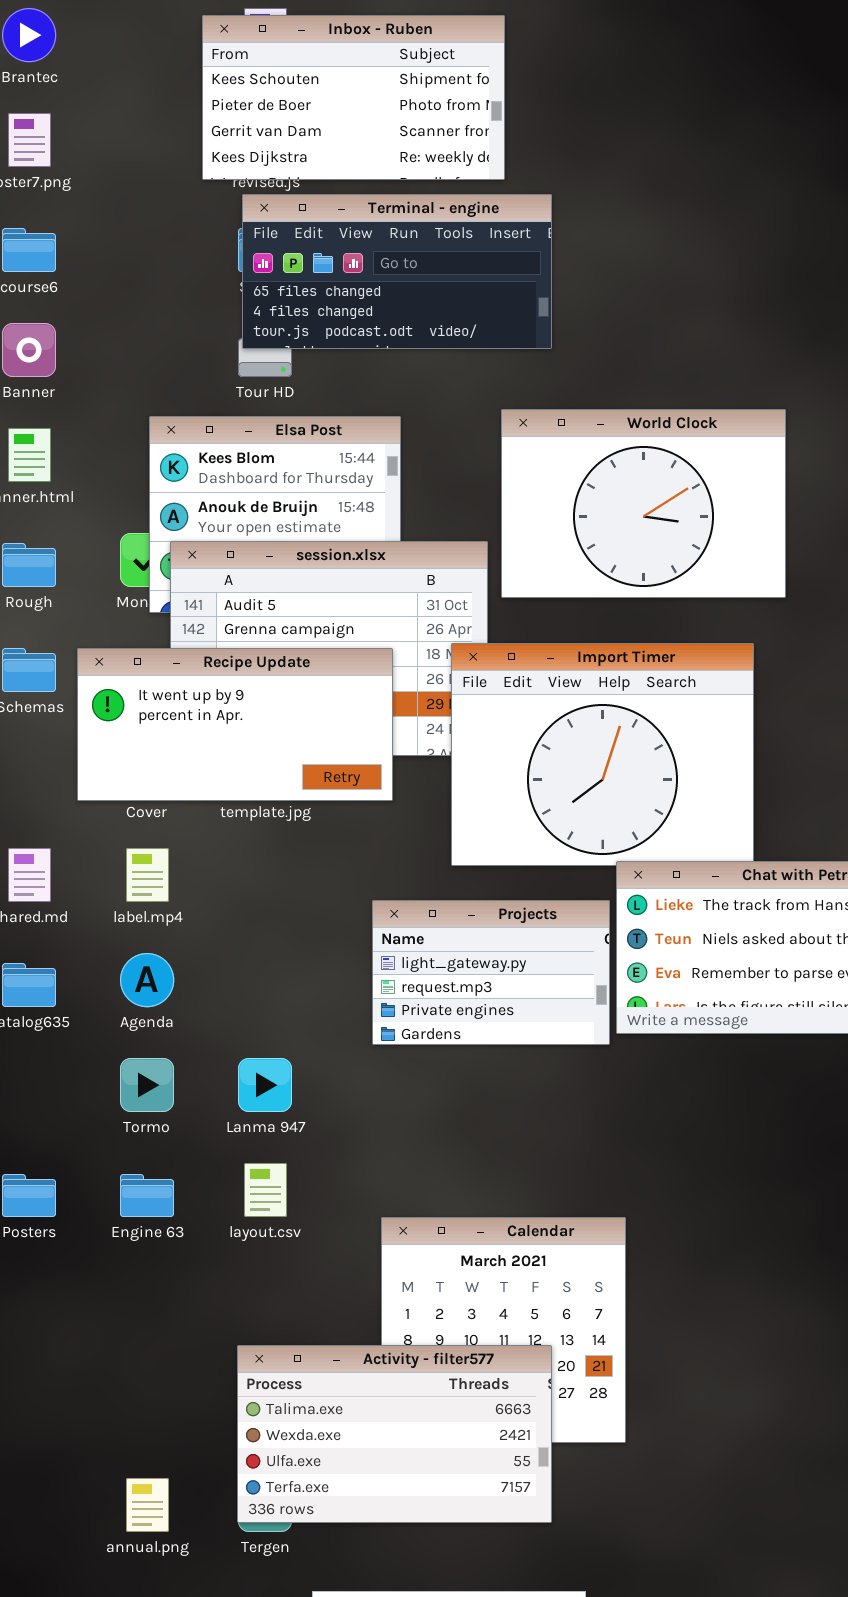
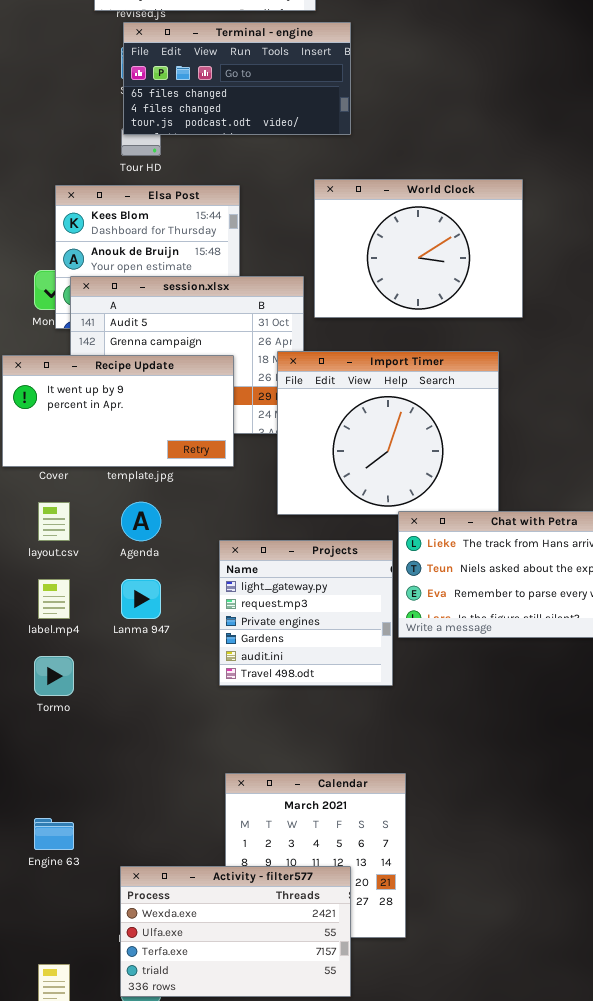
label.mp4: [126,848,169,902] -> [38,579,70,619], moved
Projects: [372,900,610,1045] -> [219,540,393,686], resized
Agenda: [120,953,174,1007] -> [121,502,161,541], moved
Lanma 947: [238,1058,292,1112] -> [121,579,161,619], moved
layout.csv: [244,1163,287,1217] -> [38,502,70,541], moved
Engine 63: [120,1174,174,1217] -> [34,818,74,850], moved
Activity - filter577: [237,1345,552,1523] -> [120,866,351,997], scrolled down 1 row

